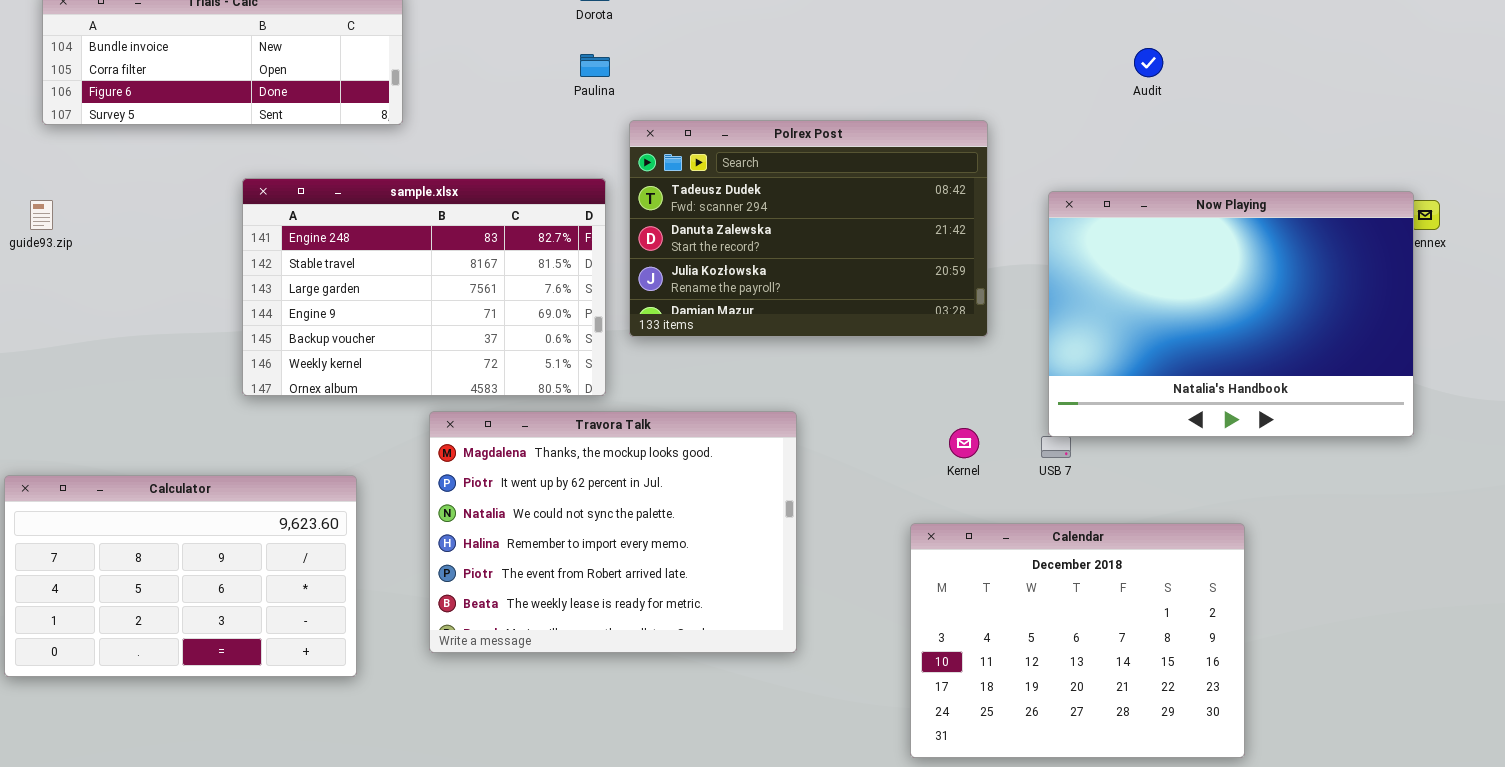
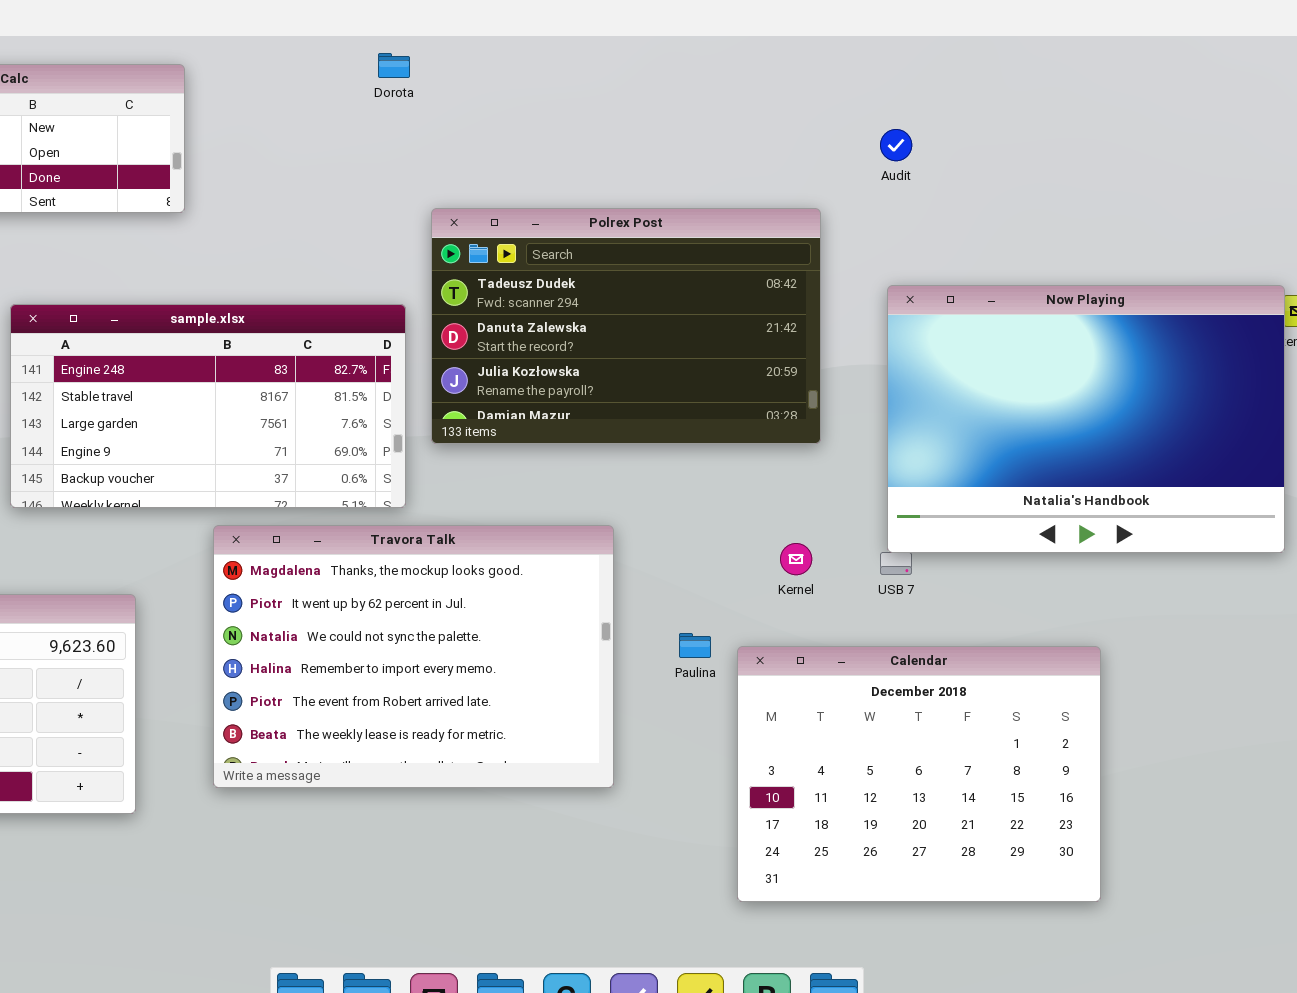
Audit: [1134,48,1163,77] -> [880,129,912,161], moved
Paulina: [580,54,610,77] -> [679,633,711,658], moved
sample.xlsx: [242,178,606,396] -> [10,304,406,508], resized

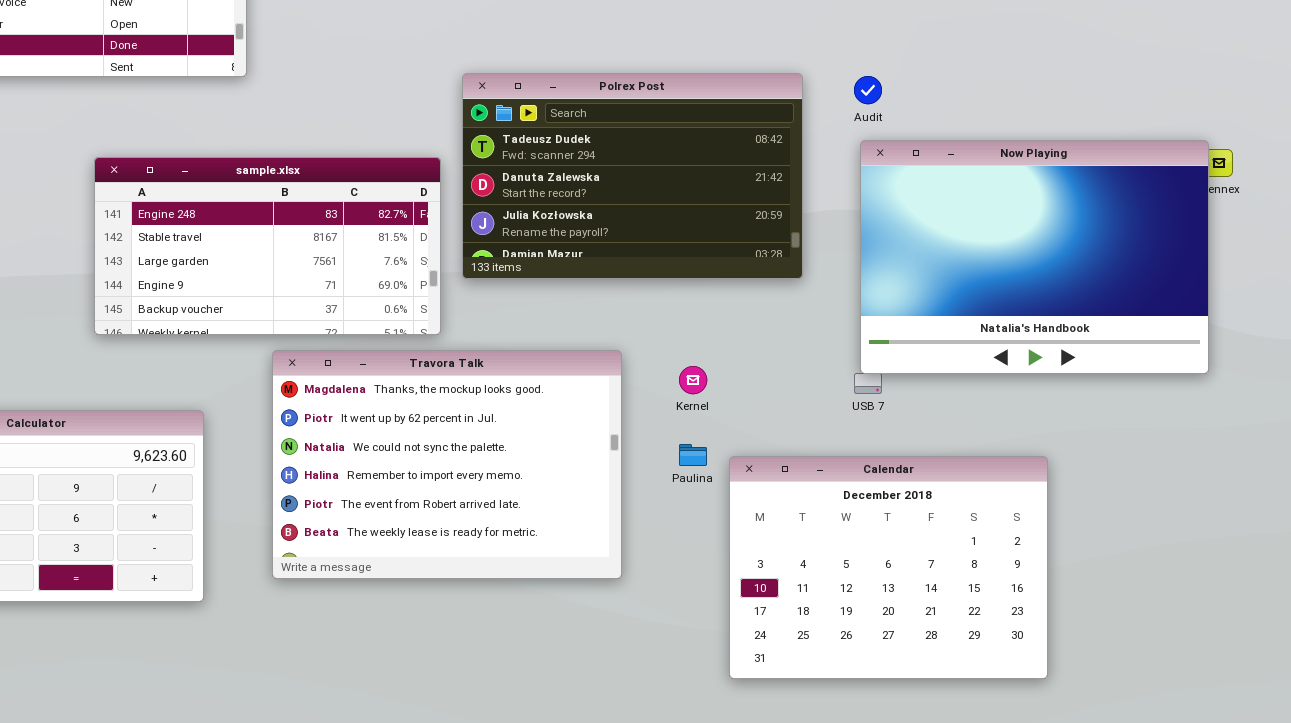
Audit: [880,129,912,161] -> [854,76,882,104], moved
Kernel: [780,543,812,575] -> [679,366,707,394], moved

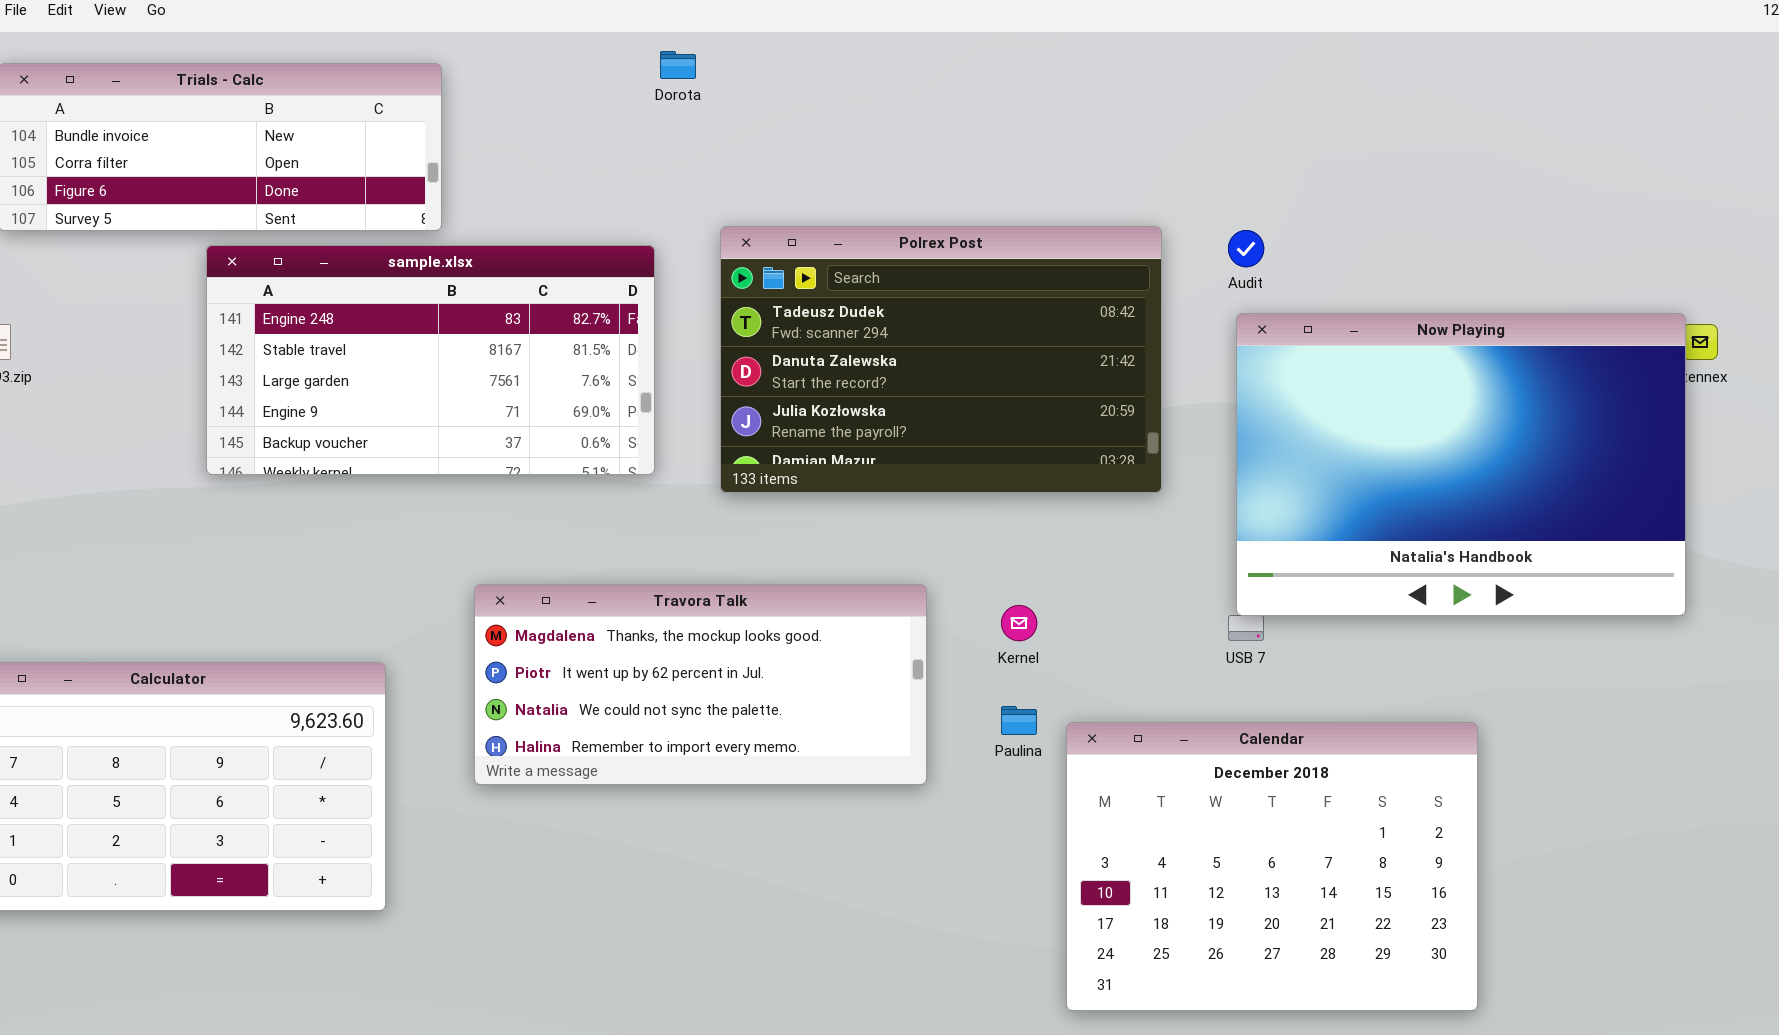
sample.xlsx: [94,157,441,335] -> [206,245,655,475], moved
Travora Talk: [272,350,622,579] -> [474,584,927,785], resized

